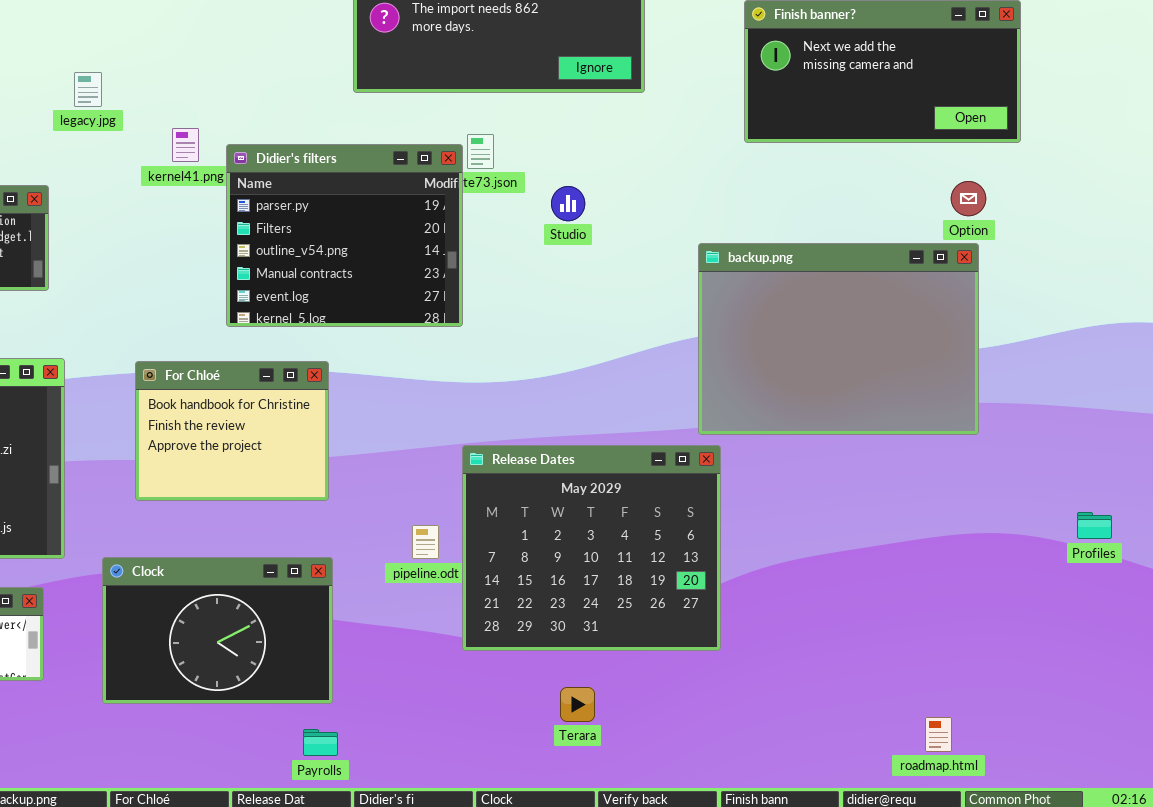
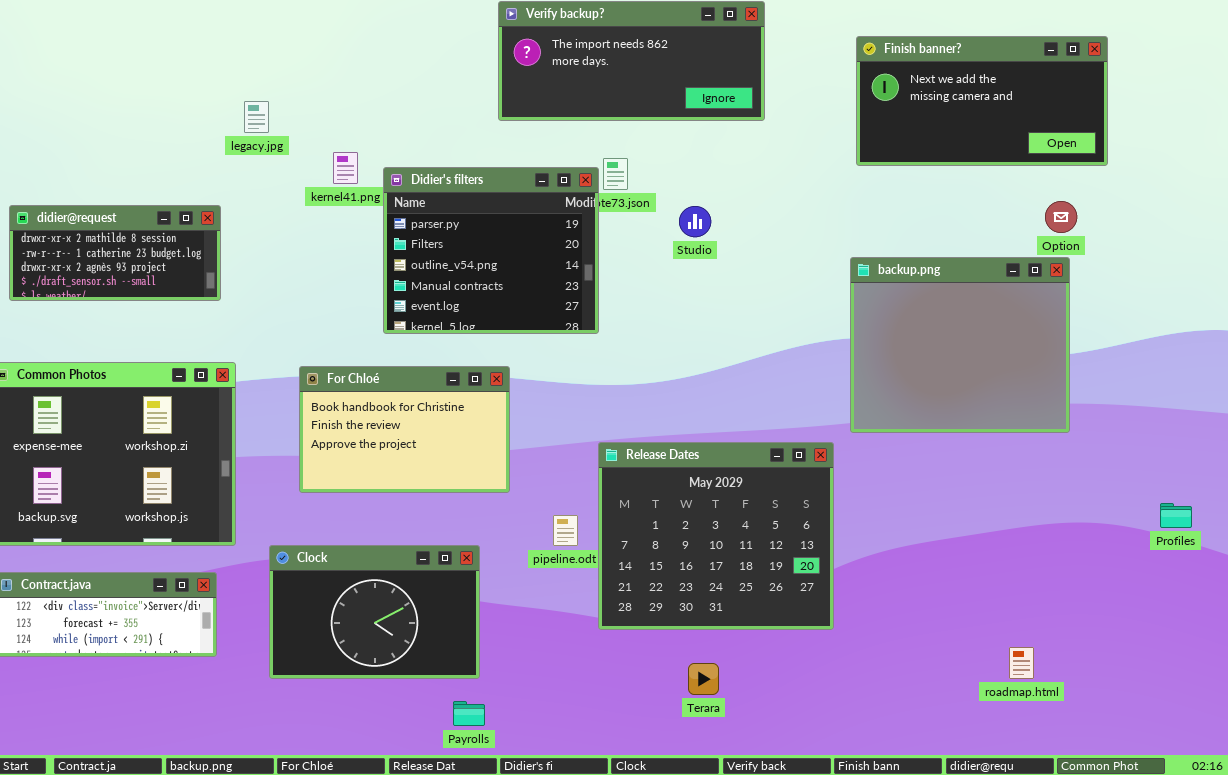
backup.png: [698,243,979,435] -> [850,257,1070,433], resized
For Chloé: [135,361,329,501] -> [299,366,510,493], resized
roadmap.html: [925,717,952,752] -> [1009,647,1034,679], moved

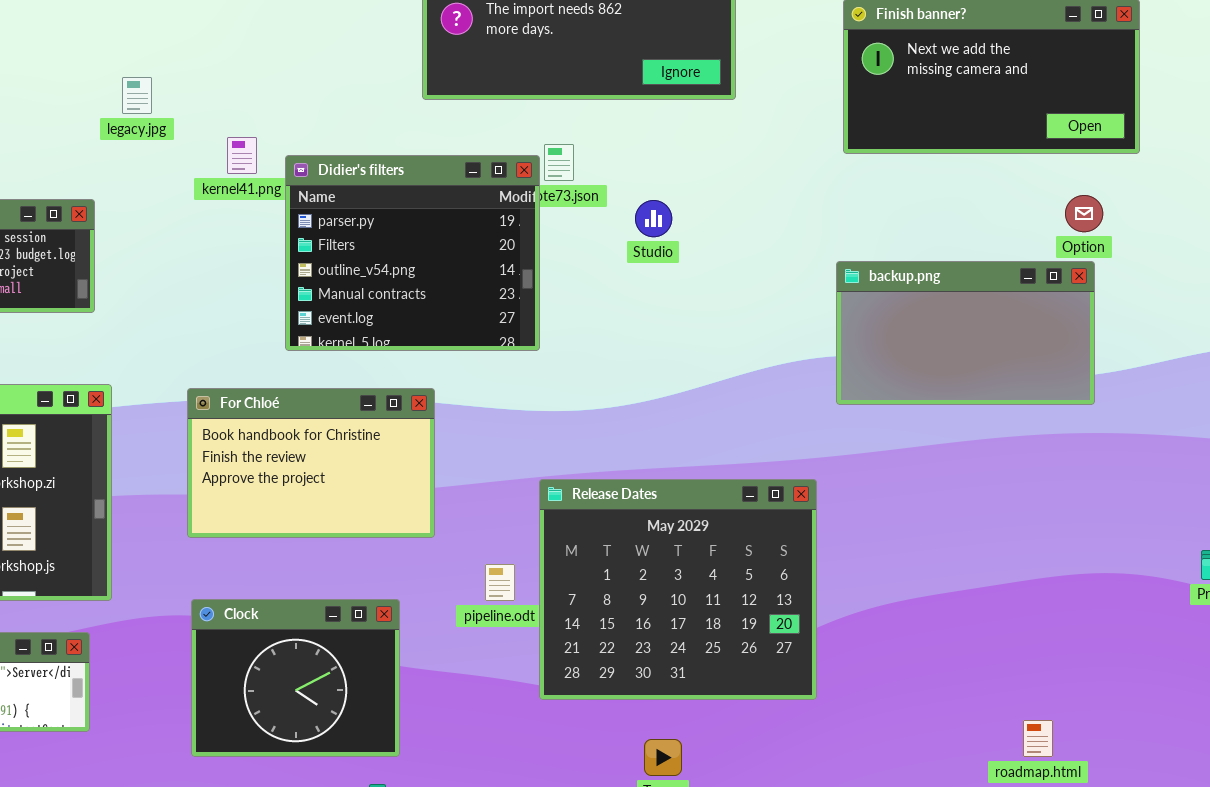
backup.png: [850,257,1070,433] -> [836,261,1095,405], resized
Clock: [269,545,480,679] -> [191,599,400,757], resized

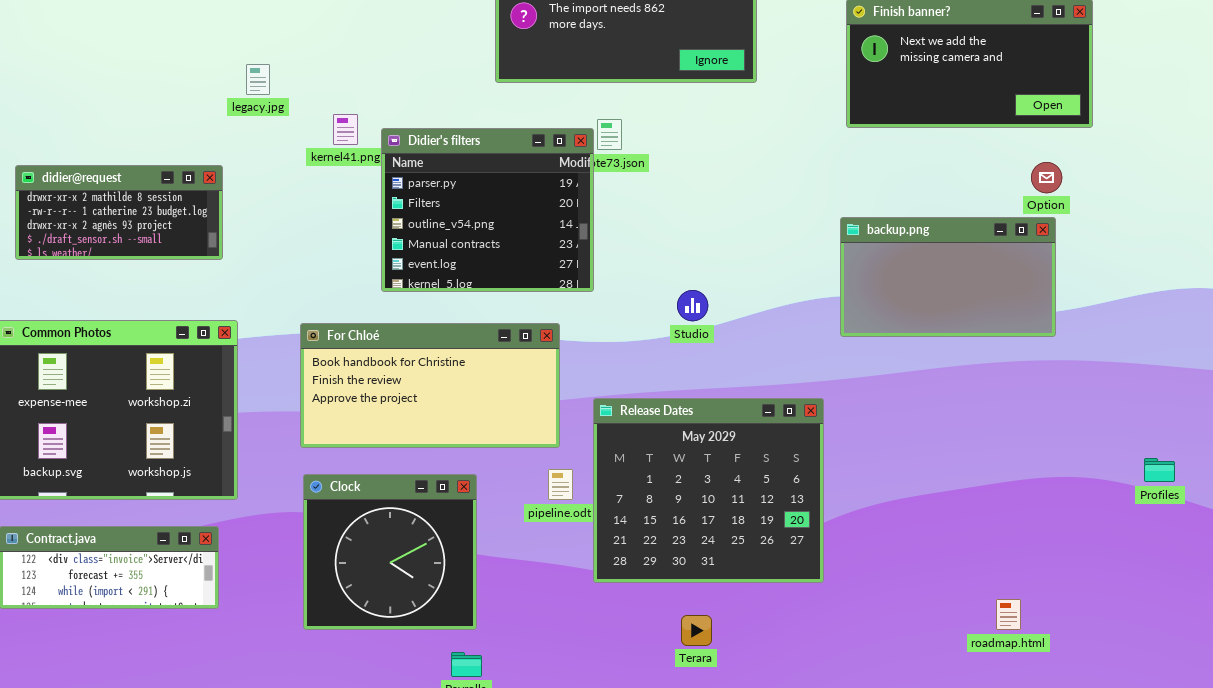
Studio: [635,200,672,237] -> [677,290,708,321], moved
For Chloé: [187,388,435,538] -> [300,323,560,448], resized
Clock: [191,599,400,757] -> [303,474,477,630], resized

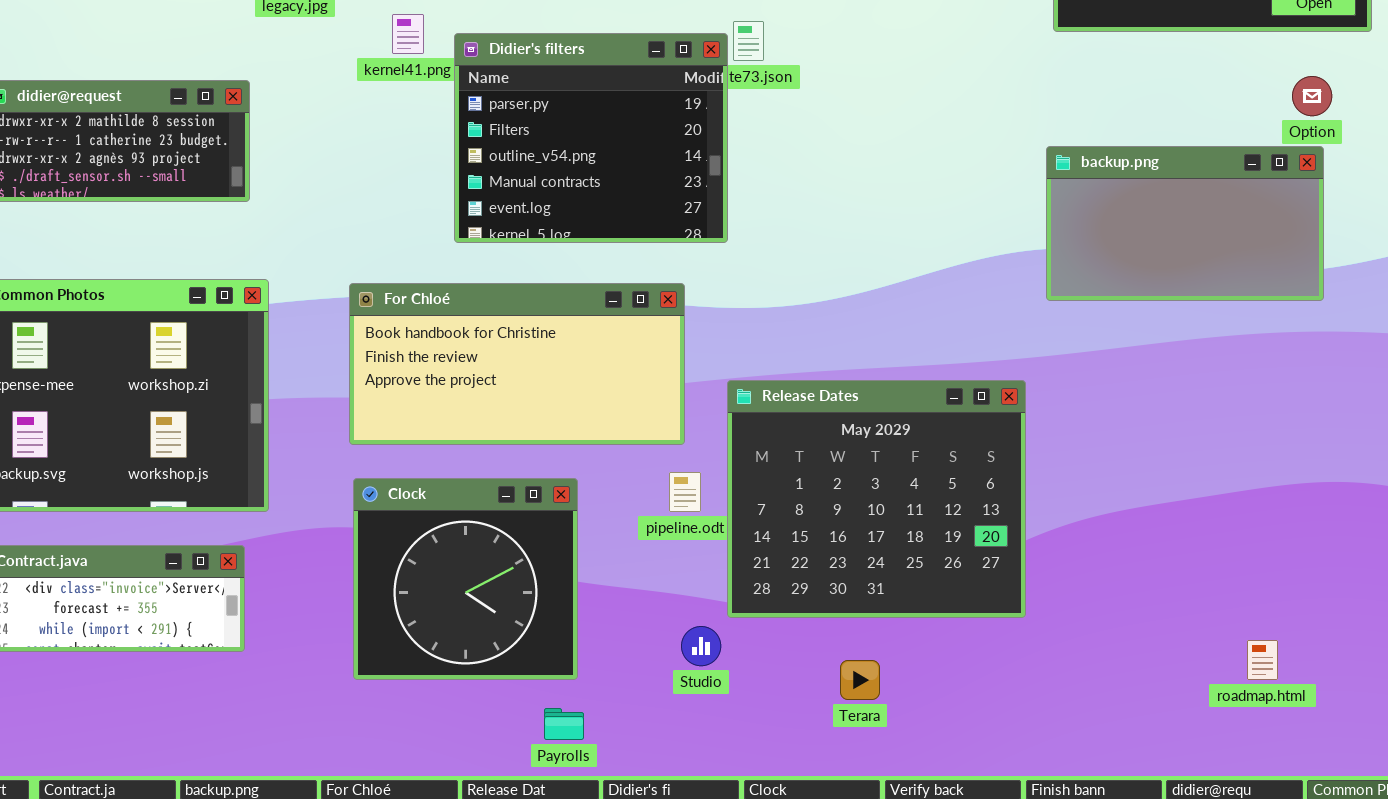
Studio: [677,290,708,321] -> [681,626,721,666], moved

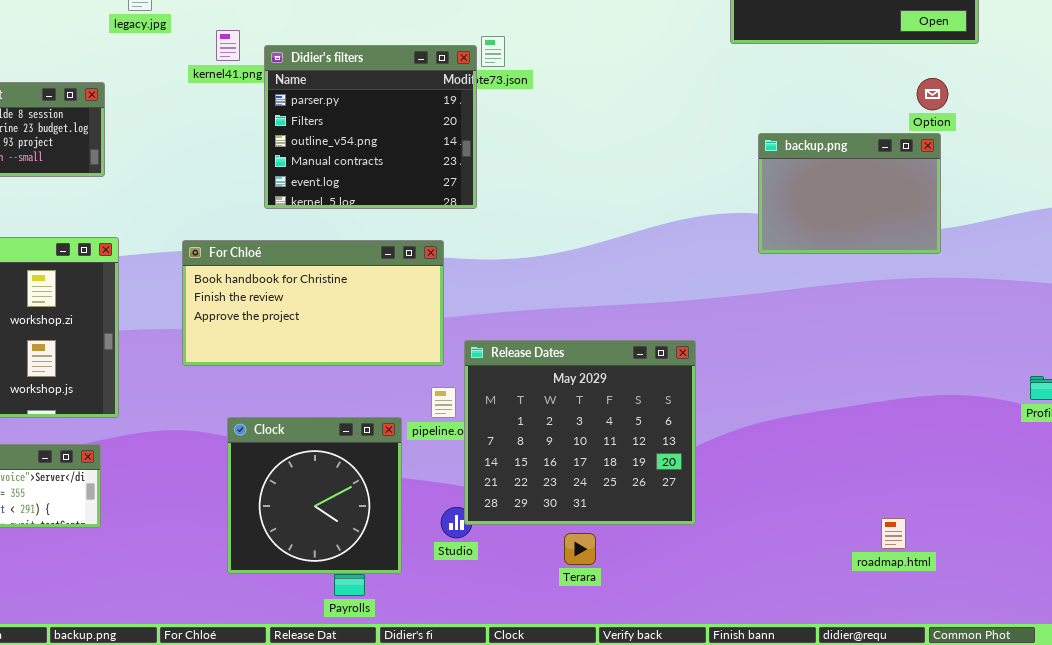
backup.png: [1046,146,1324,301] -> [758,133,941,254], resized
Release Dates: [727,380,1026,618] -> [464,340,696,525], moved
Clock: [353,478,578,680] -> [227,417,402,574], moved

